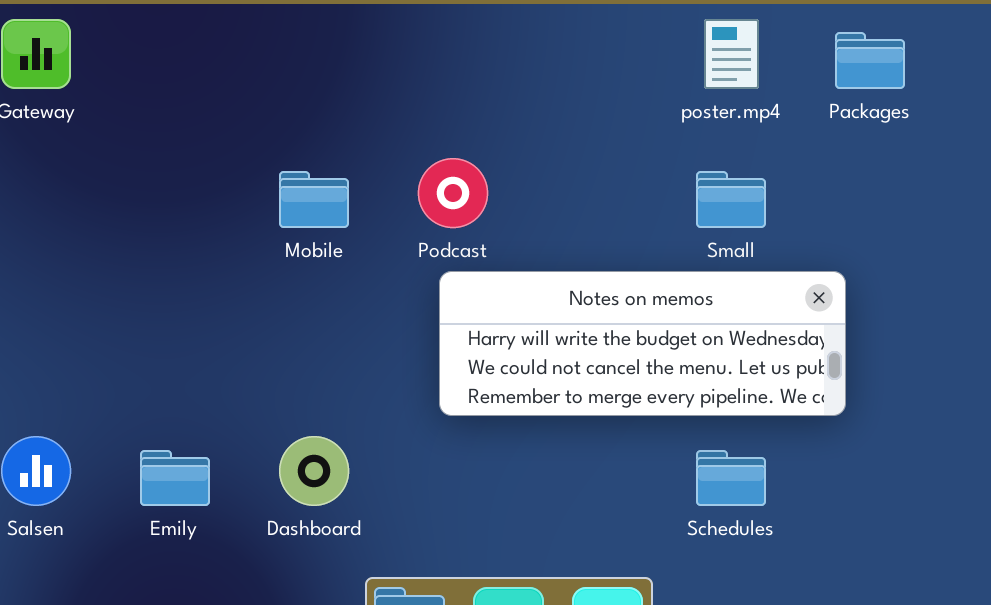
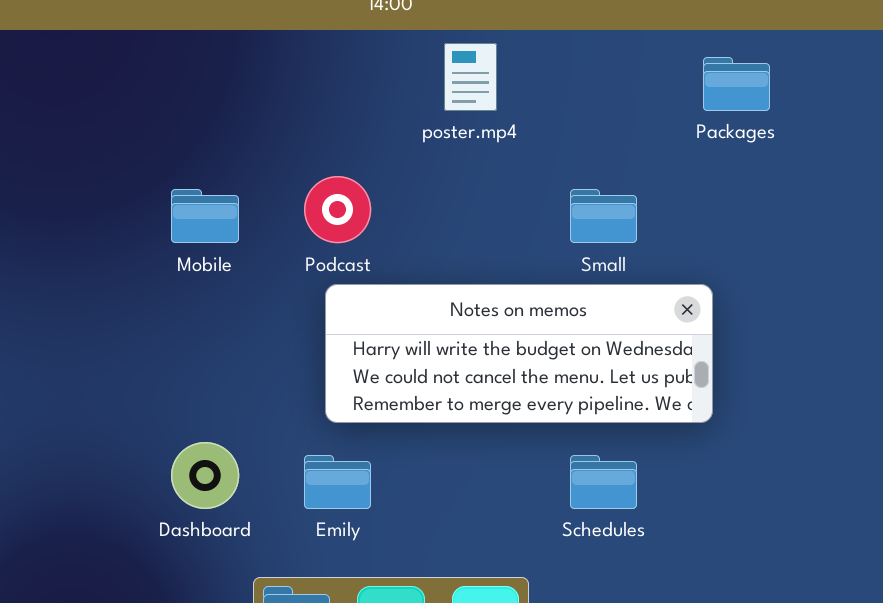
poster.mp4: [704,19,759,89] -> [444,43,497,111], moved
Emily: [140,450,210,506] -> [304,455,371,509], moved

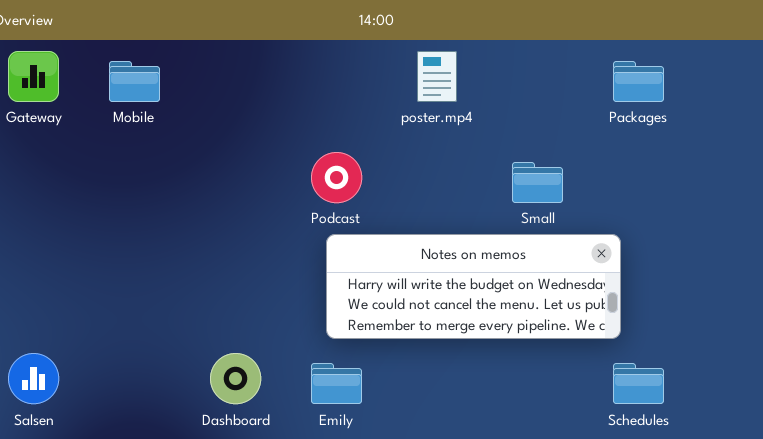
Mobile: [171,189,239,243] -> [109,61,160,102], moved
Schedules: [570,455,637,509] -> [613,363,664,404], moved

